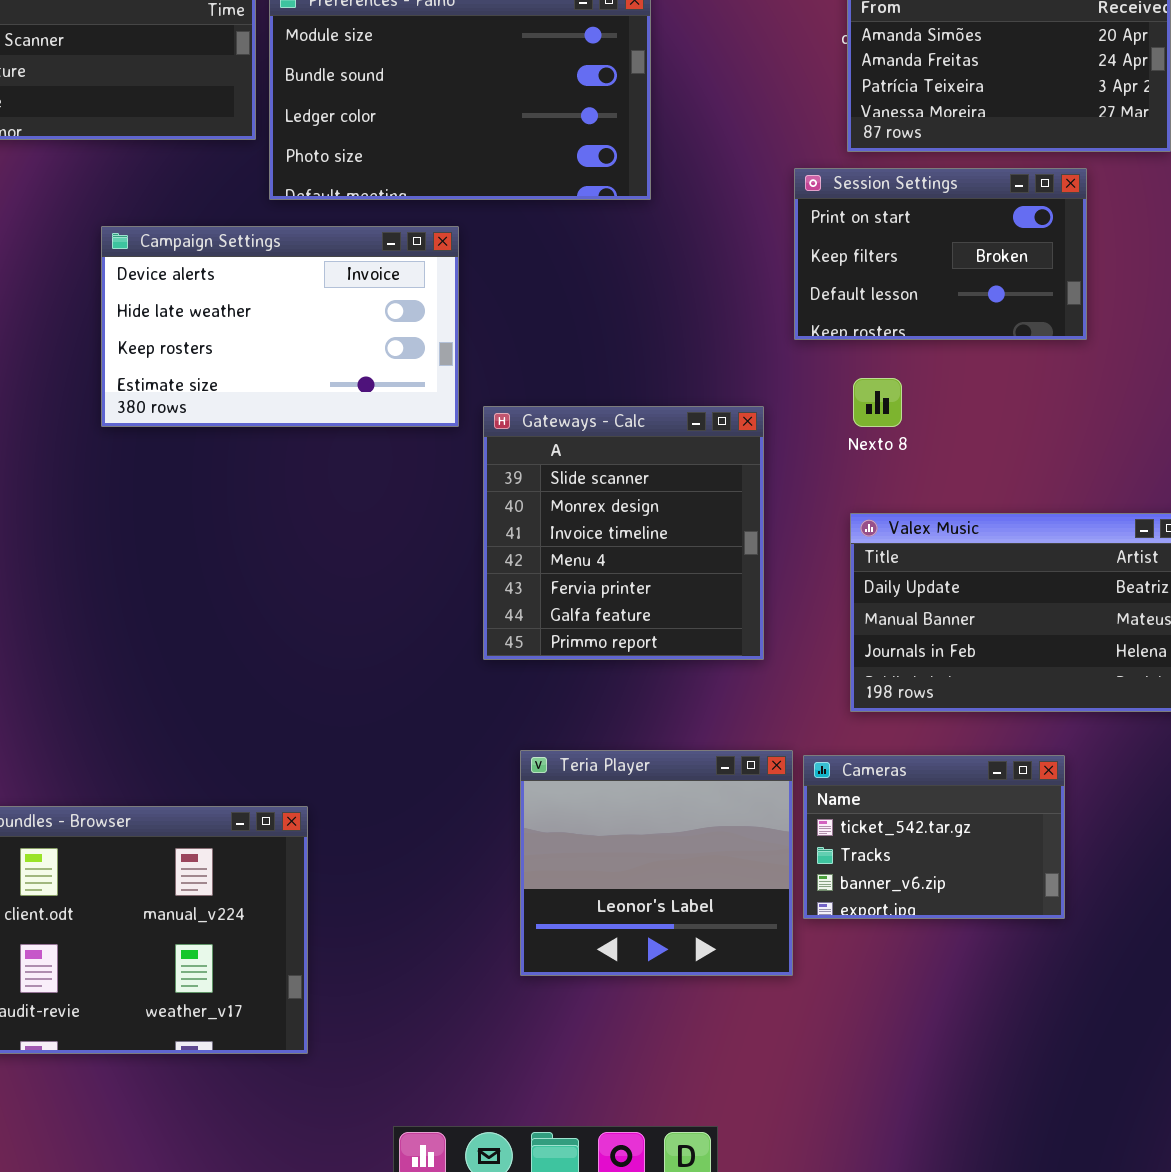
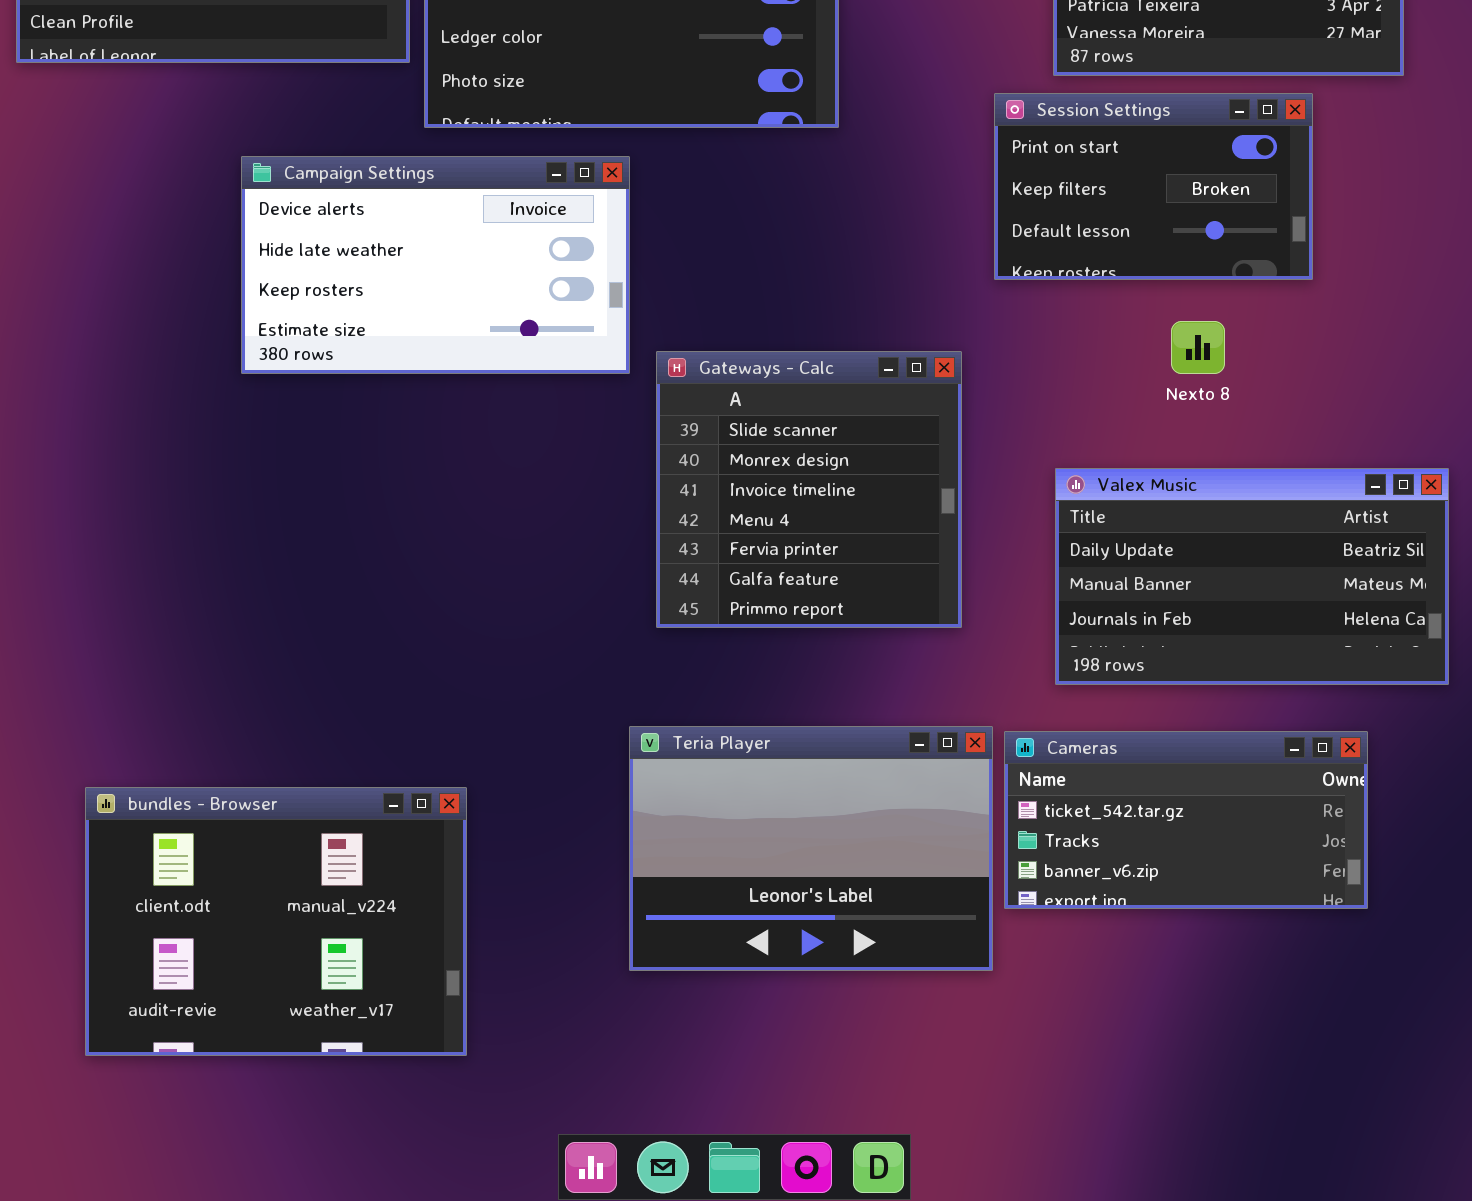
Nexto 8: [853,378,902,427] -> [1171,321,1225,374], moved
Teria Player: [520,750,793,976] -> [629,726,993,971], resized
Cameras: [803,755,1065,919] -> [1004,731,1368,909], resized

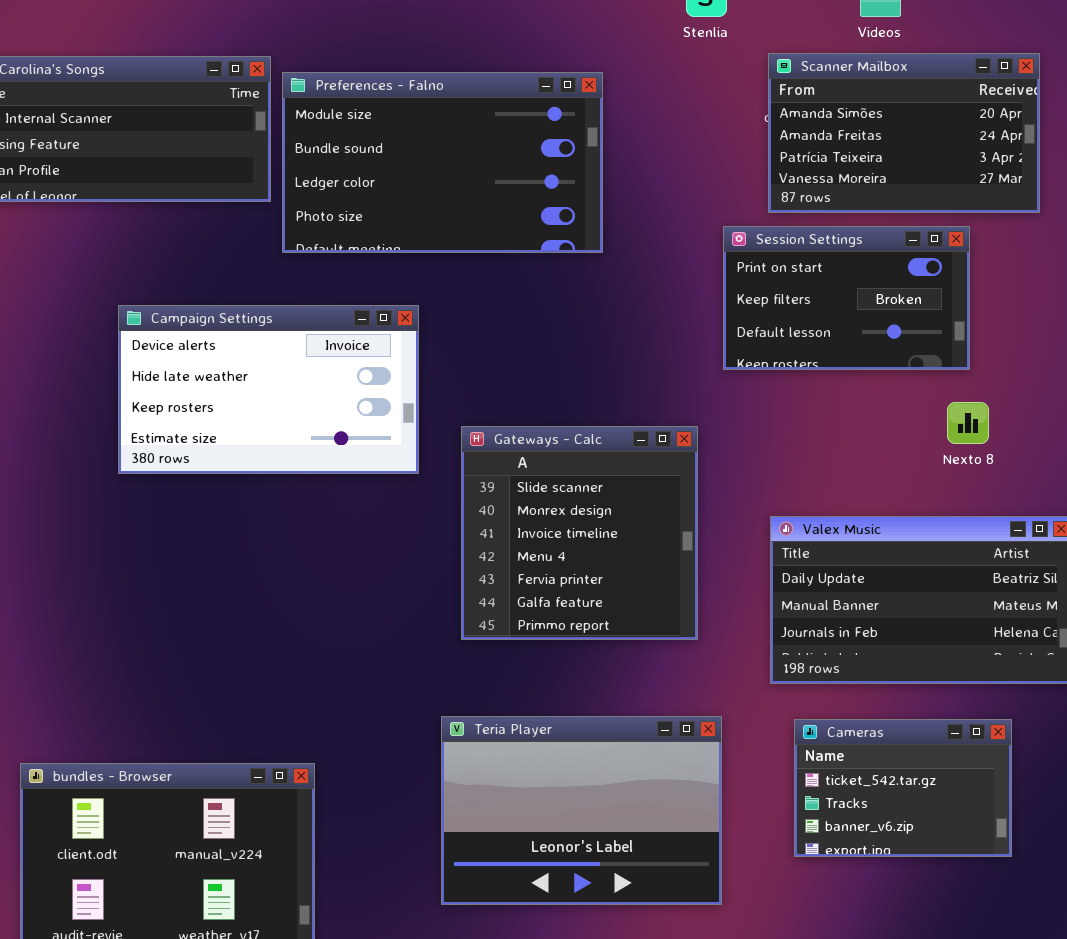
Campaign Settings: [241,156,630,374] -> [118,305,419,474], moved
Nexto 8: [1171,321,1225,374] -> [947,402,989,444], moved
Cameras: [1004,731,1368,909] -> [794,719,1012,857], resized

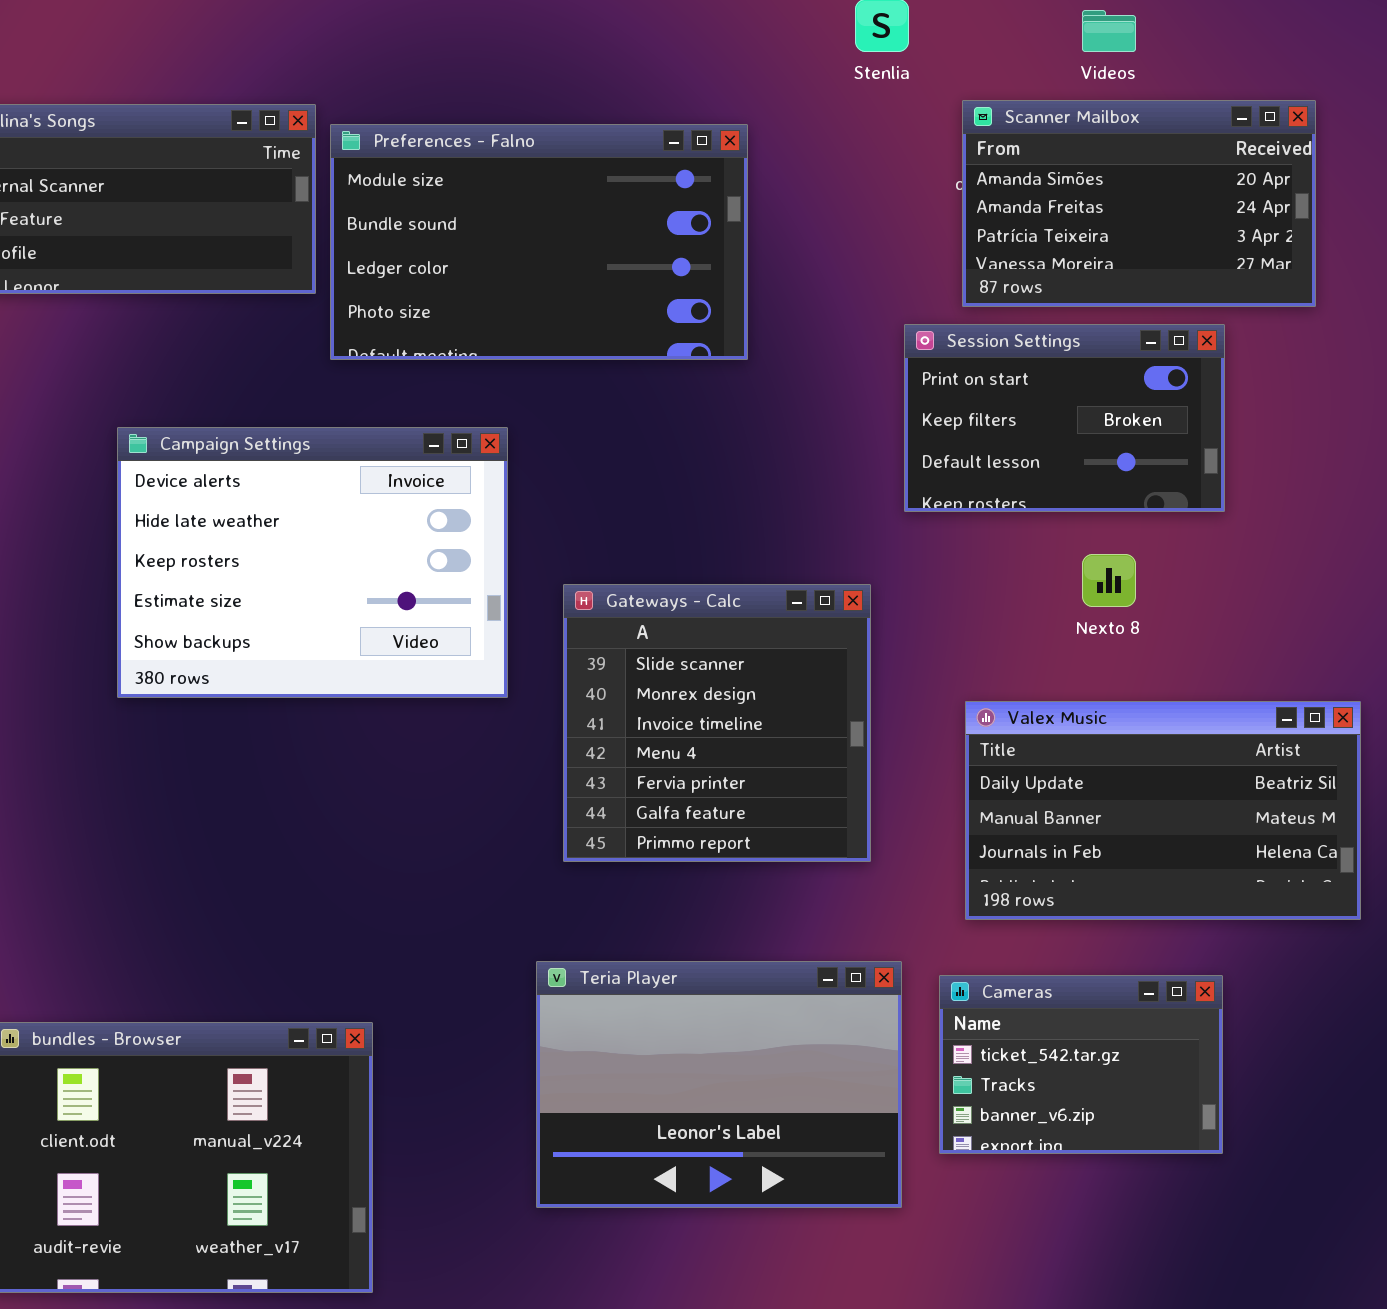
Campaign Settings: [118,305,419,474] -> [117,427,508,698], resized
Nexto 8: [947,402,989,444] -> [1082,554,1136,607], moved
Cameras: [794,719,1012,857] -> [939,975,1223,1154], moved

